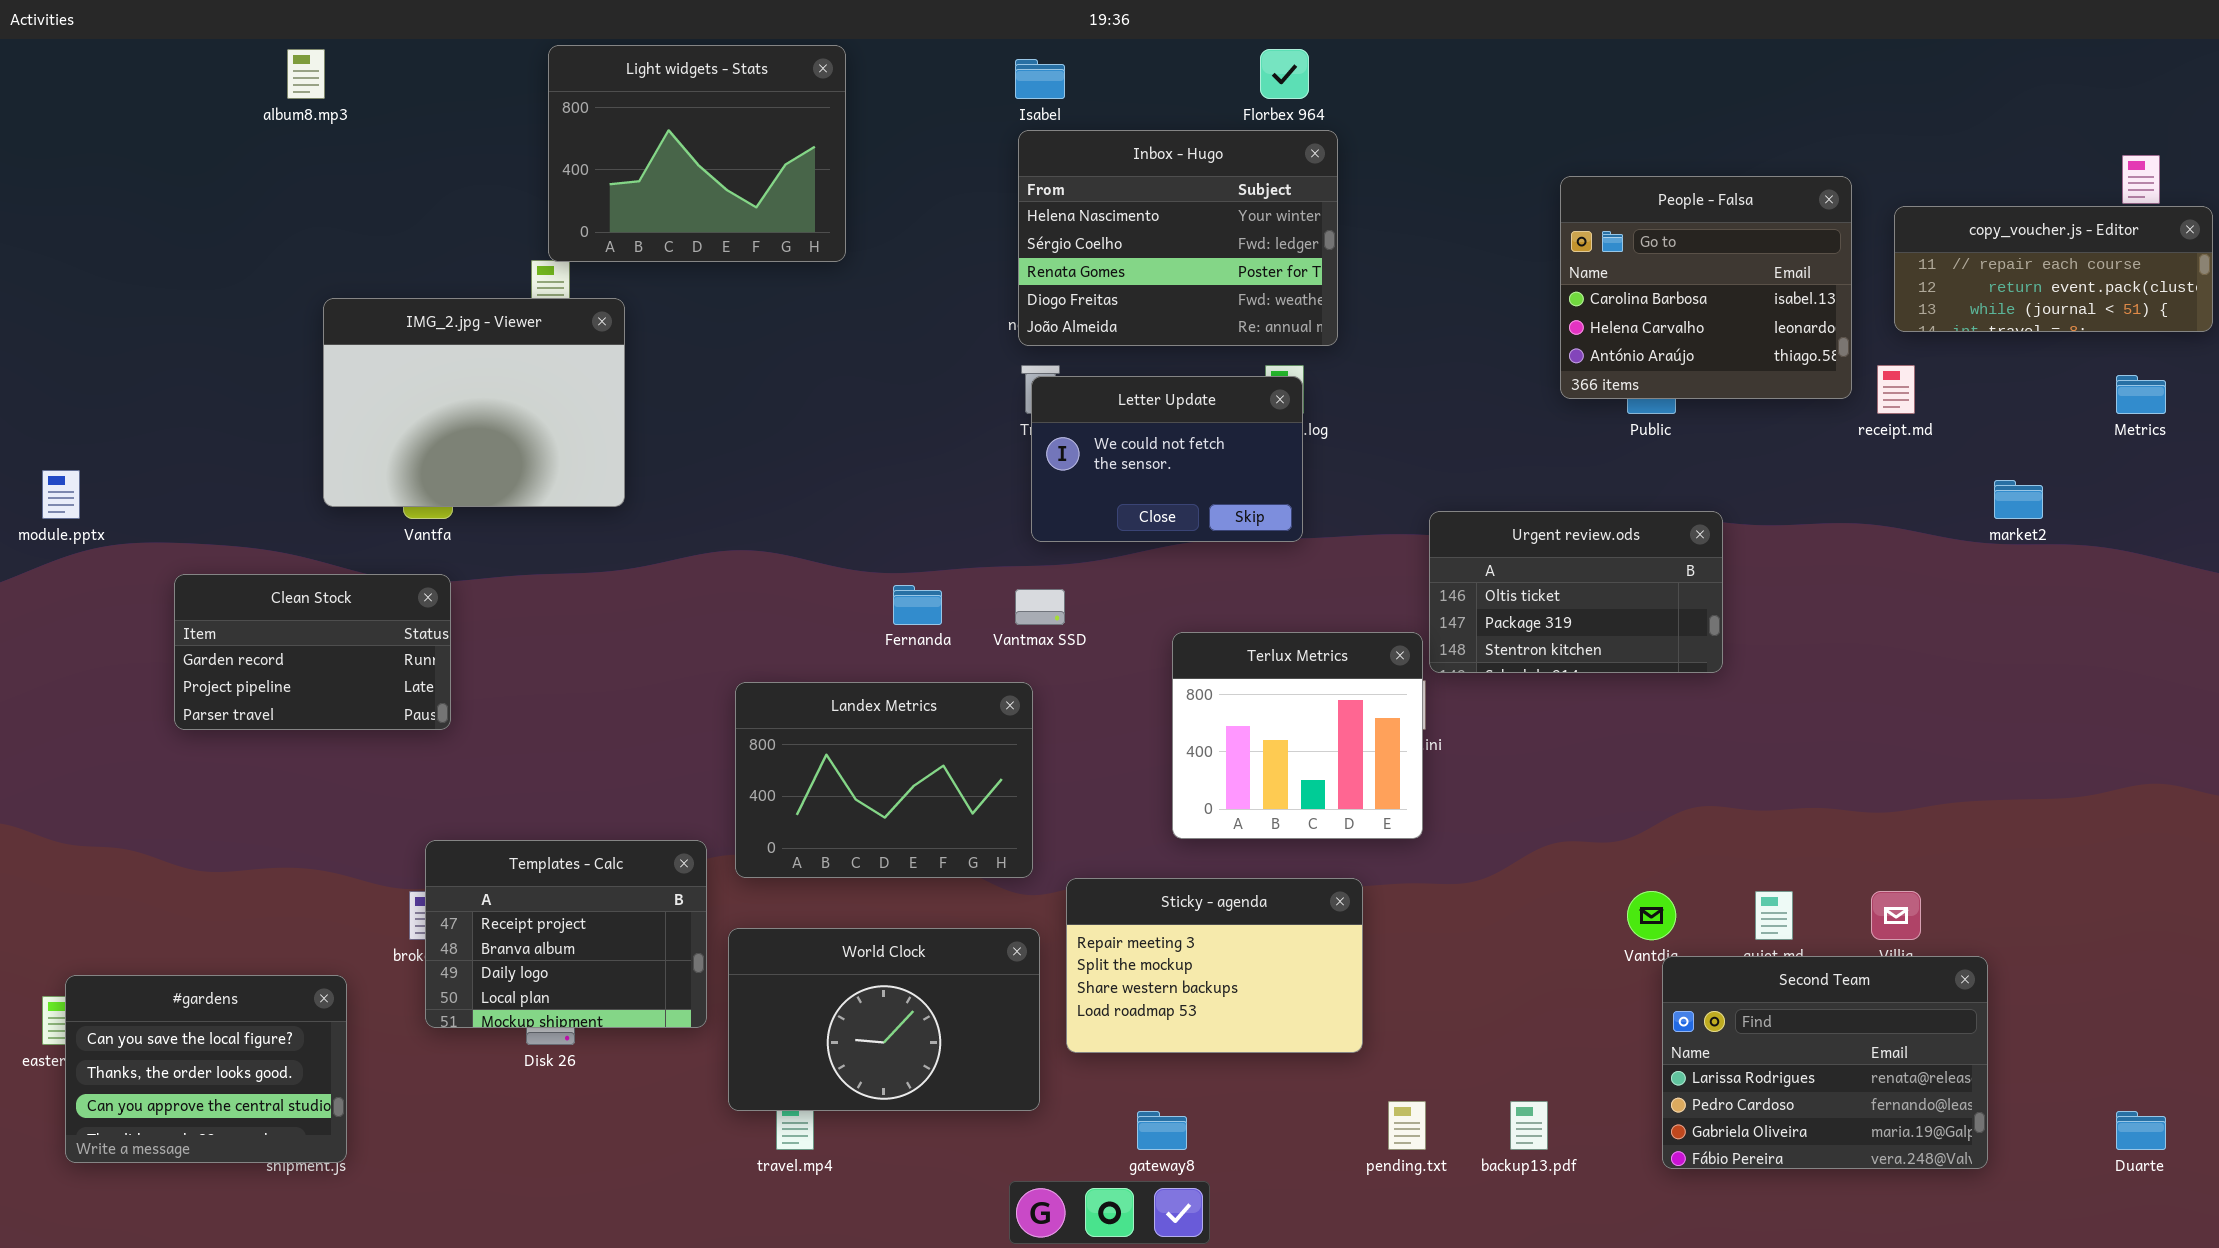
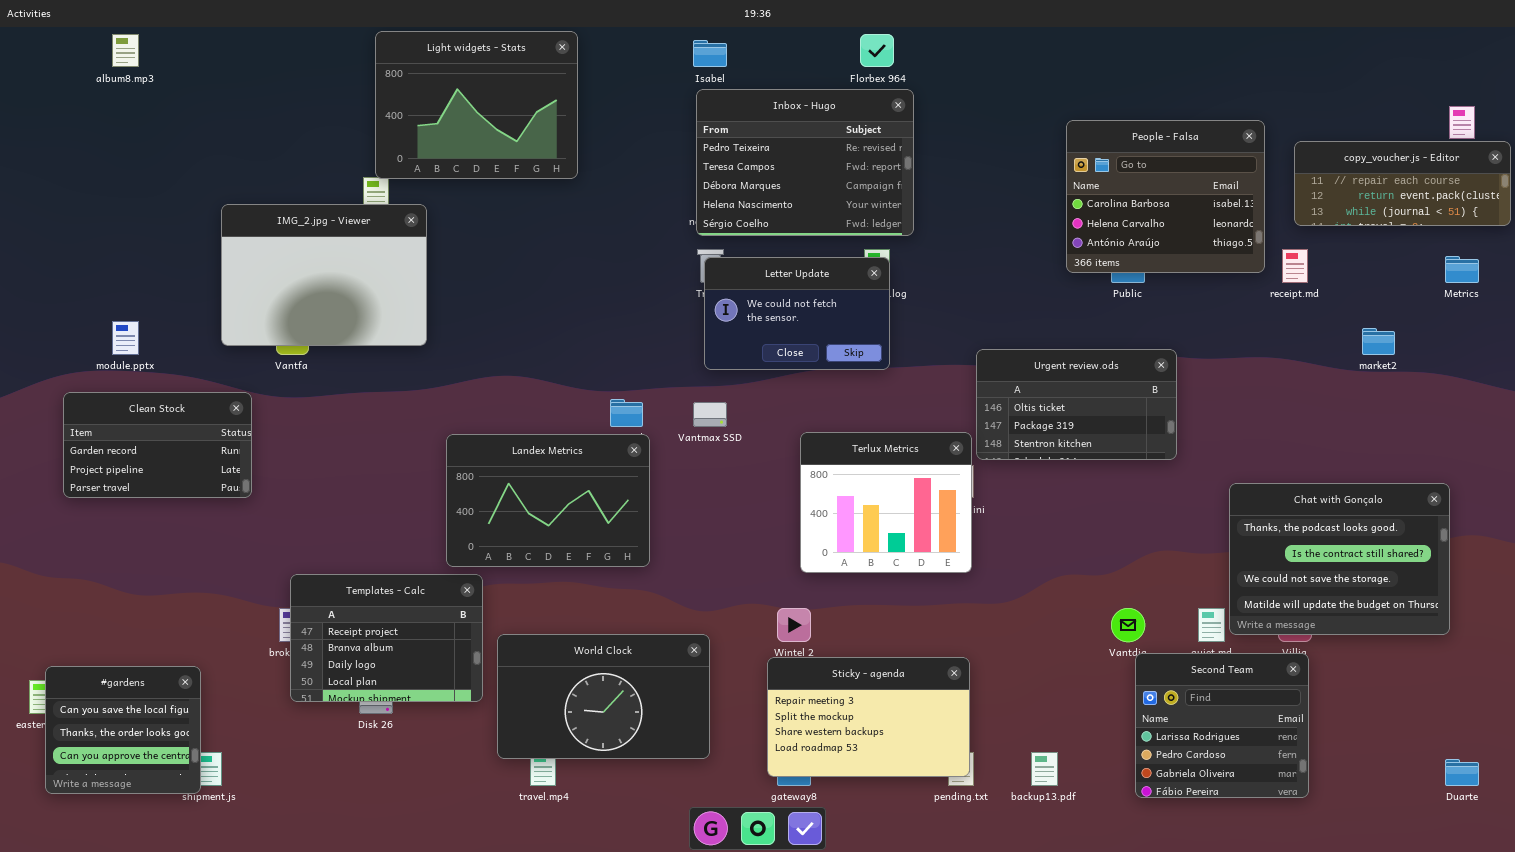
album8.mp3: [287,49,325,99] -> [112,34,139,67], moved
Inbox - Hugo: [1018,130,1338,346] -> [696,89,914,236], scrolled up 3 rows
module.pptx: [42,470,80,519] -> [112,321,139,355], moved
Clean Stock: [174,574,451,730] -> [63,392,252,498], moved
Landex Metrics: [735,682,1033,878] -> [446,434,650,567], moved
Chat with Gonçalo: none -> [1229,483,1450,635], opened
Sticky - agenda: [1066,878,1363,1053] -> [767,657,970,777], moved
Second Team: [1662,956,1988,1169] -> [1135,653,1309,798], resized
#gardens: [65,975,347,1163] -> [45,666,201,794], resized

